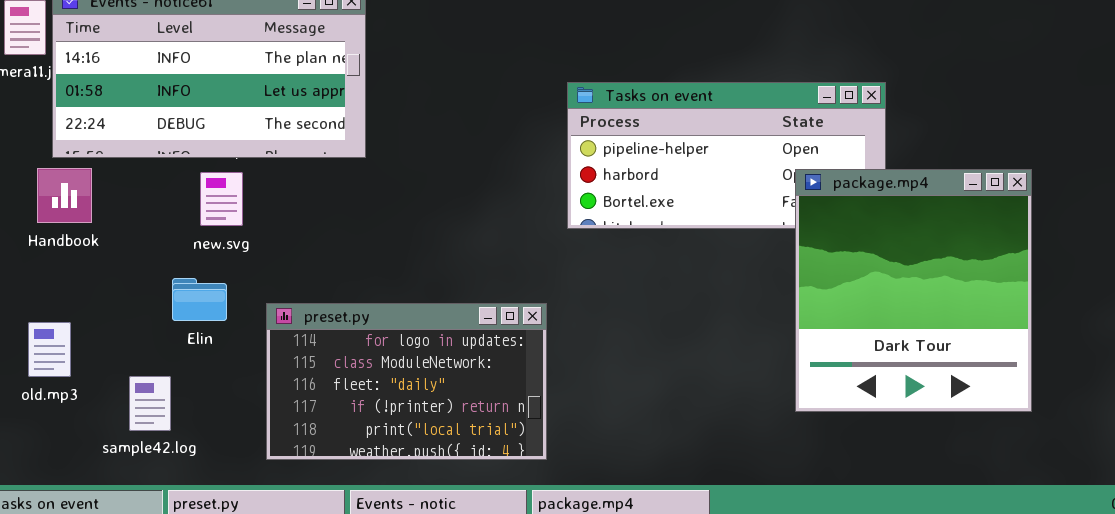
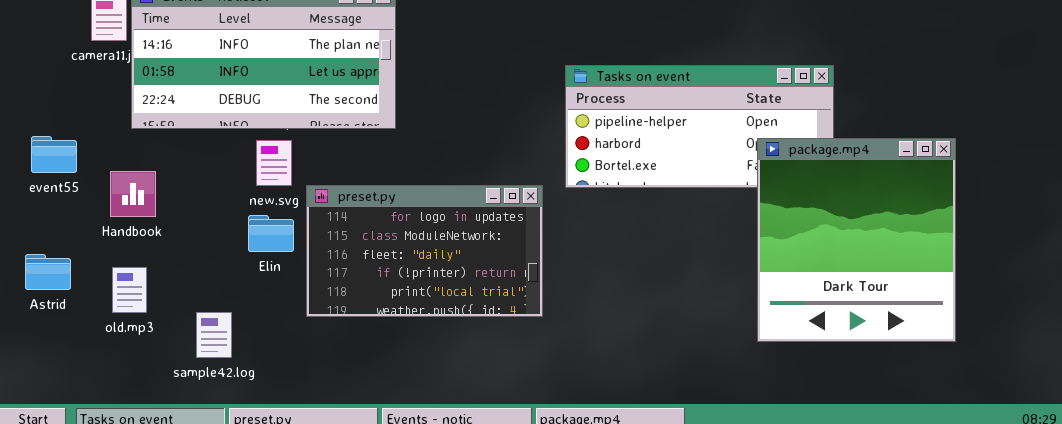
Handbook: [37,168,92,223] -> [110,171,156,217], moved
Elin: [172,278,227,321] -> [248,215,294,252], moved
preset.py: [266,303,547,460] -> [306,185,543,317], moved

